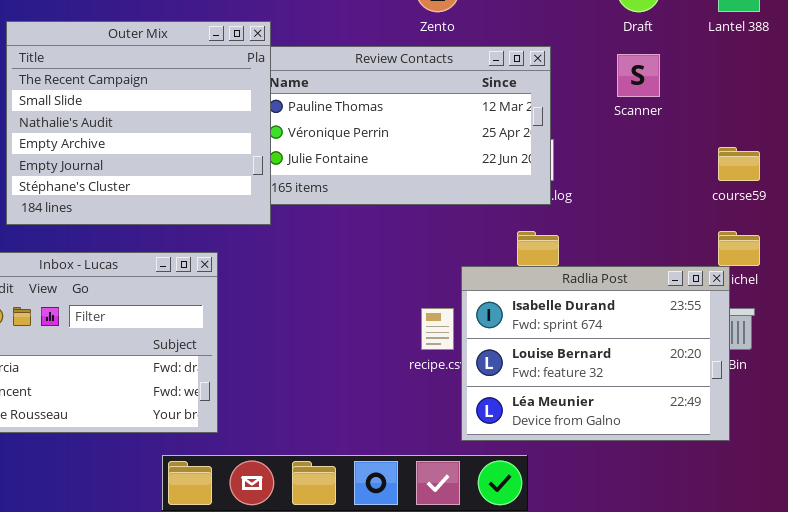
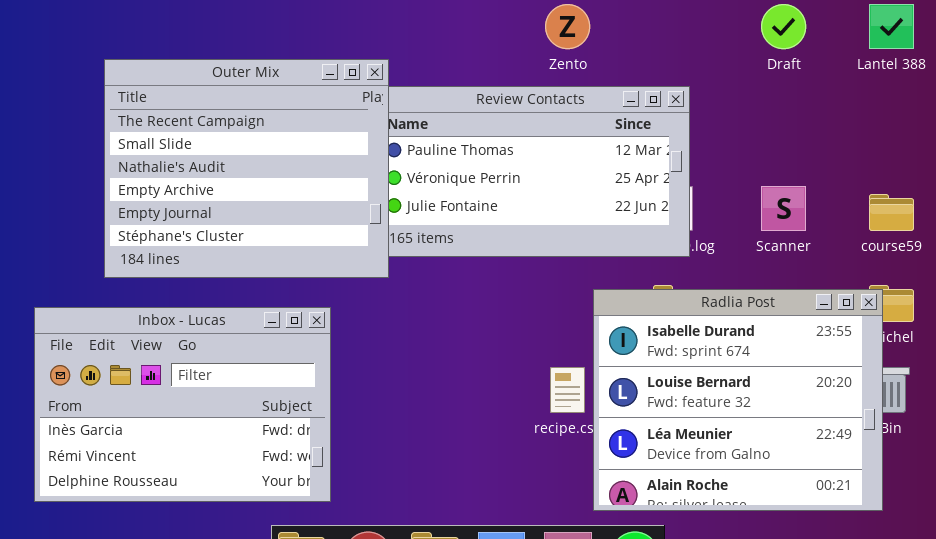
Scanner: [617,54,660,97] -> [761,186,806,231], moved
Radlia Post: [461,266,730,441] -> [593,289,883,511], resized

